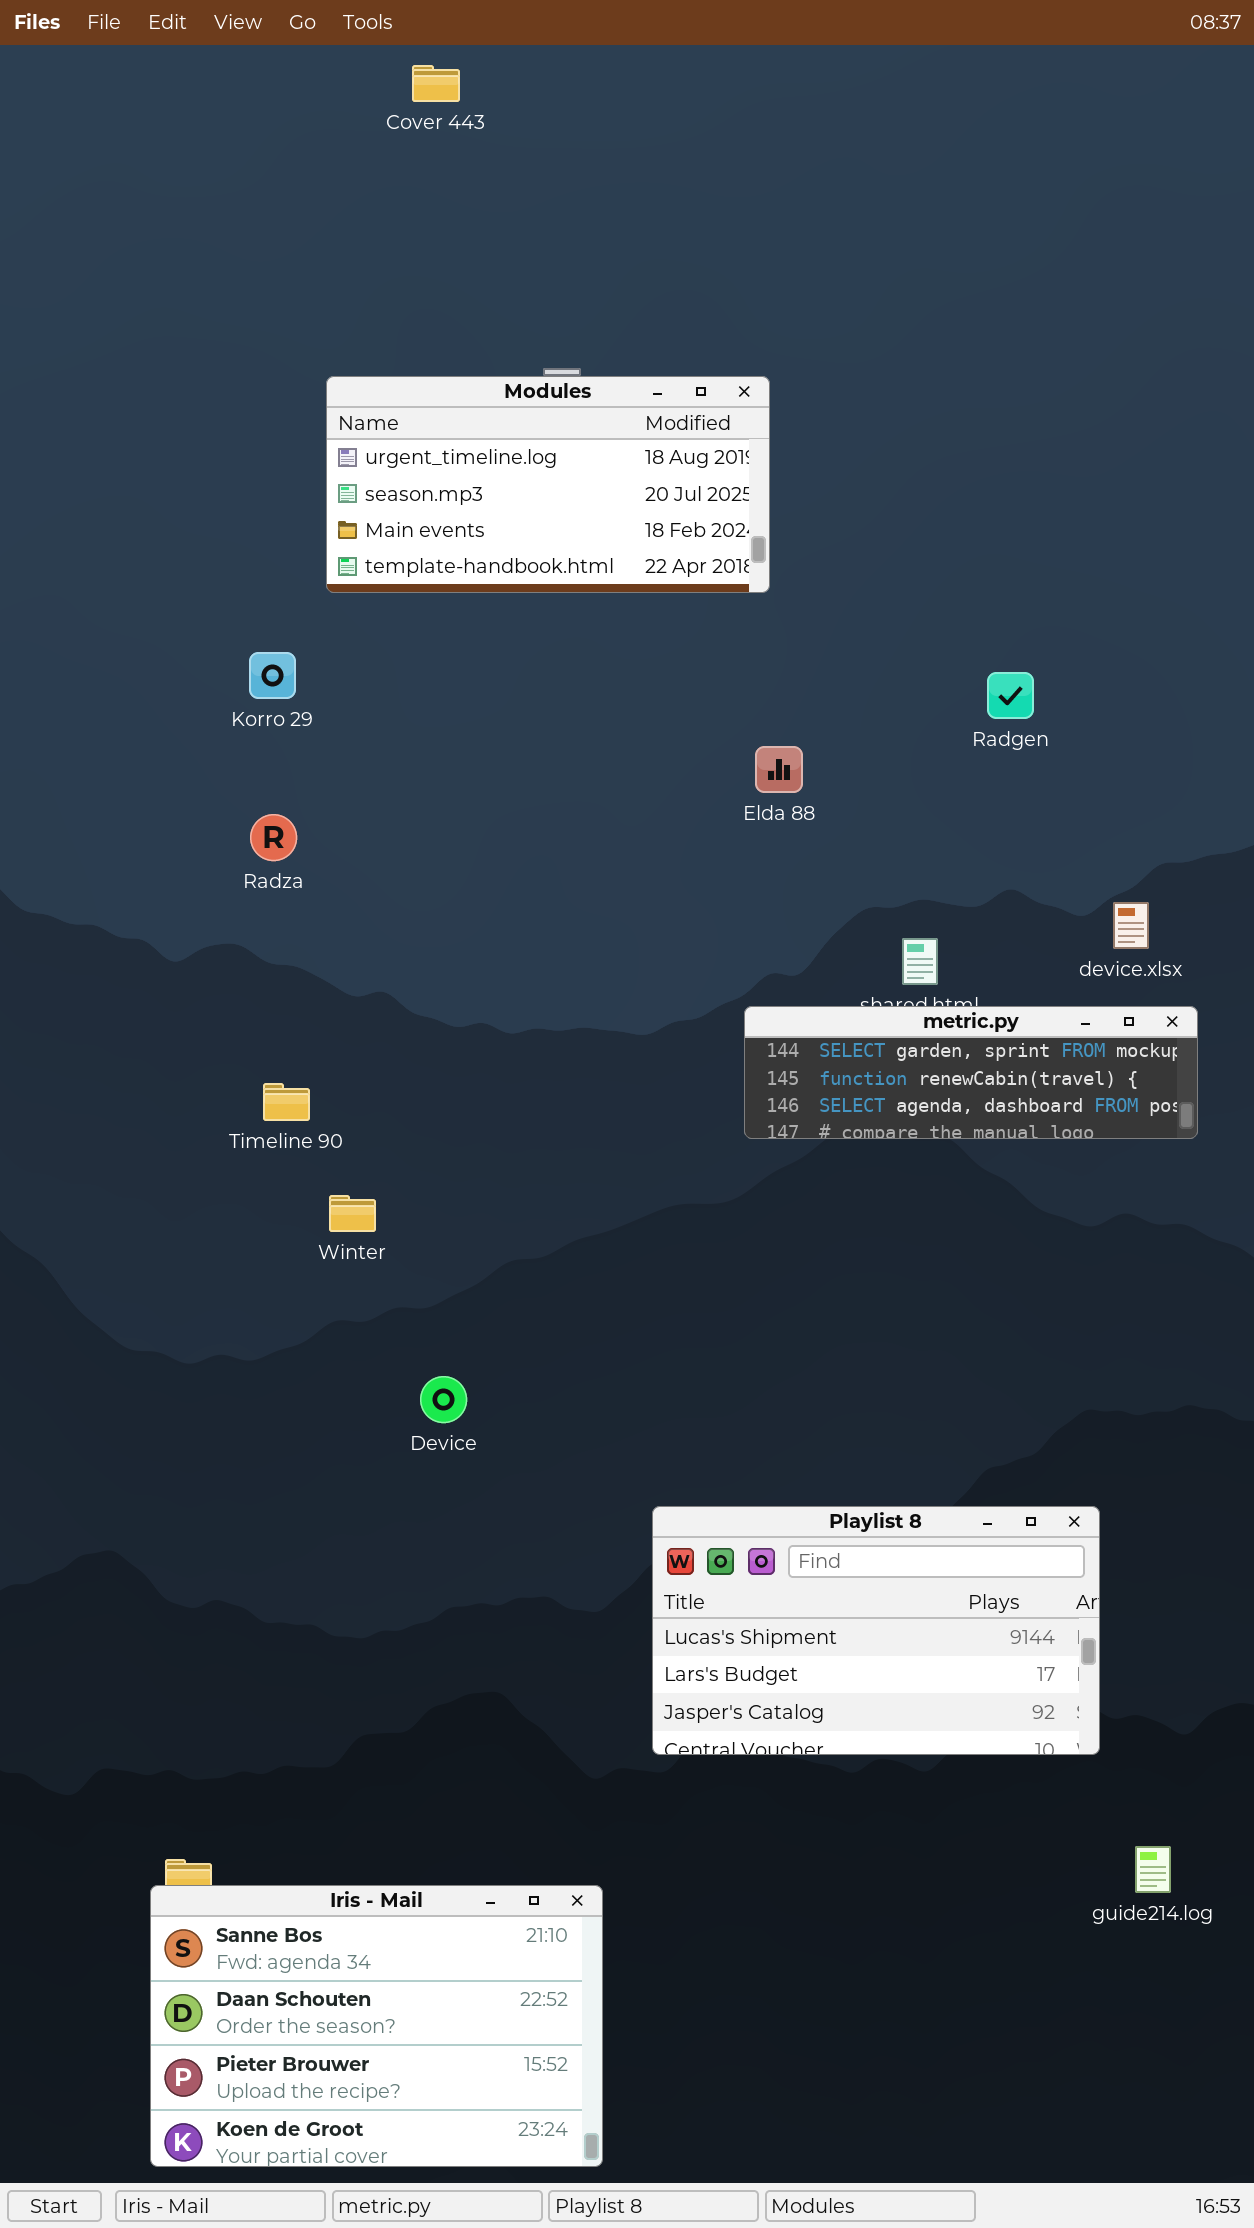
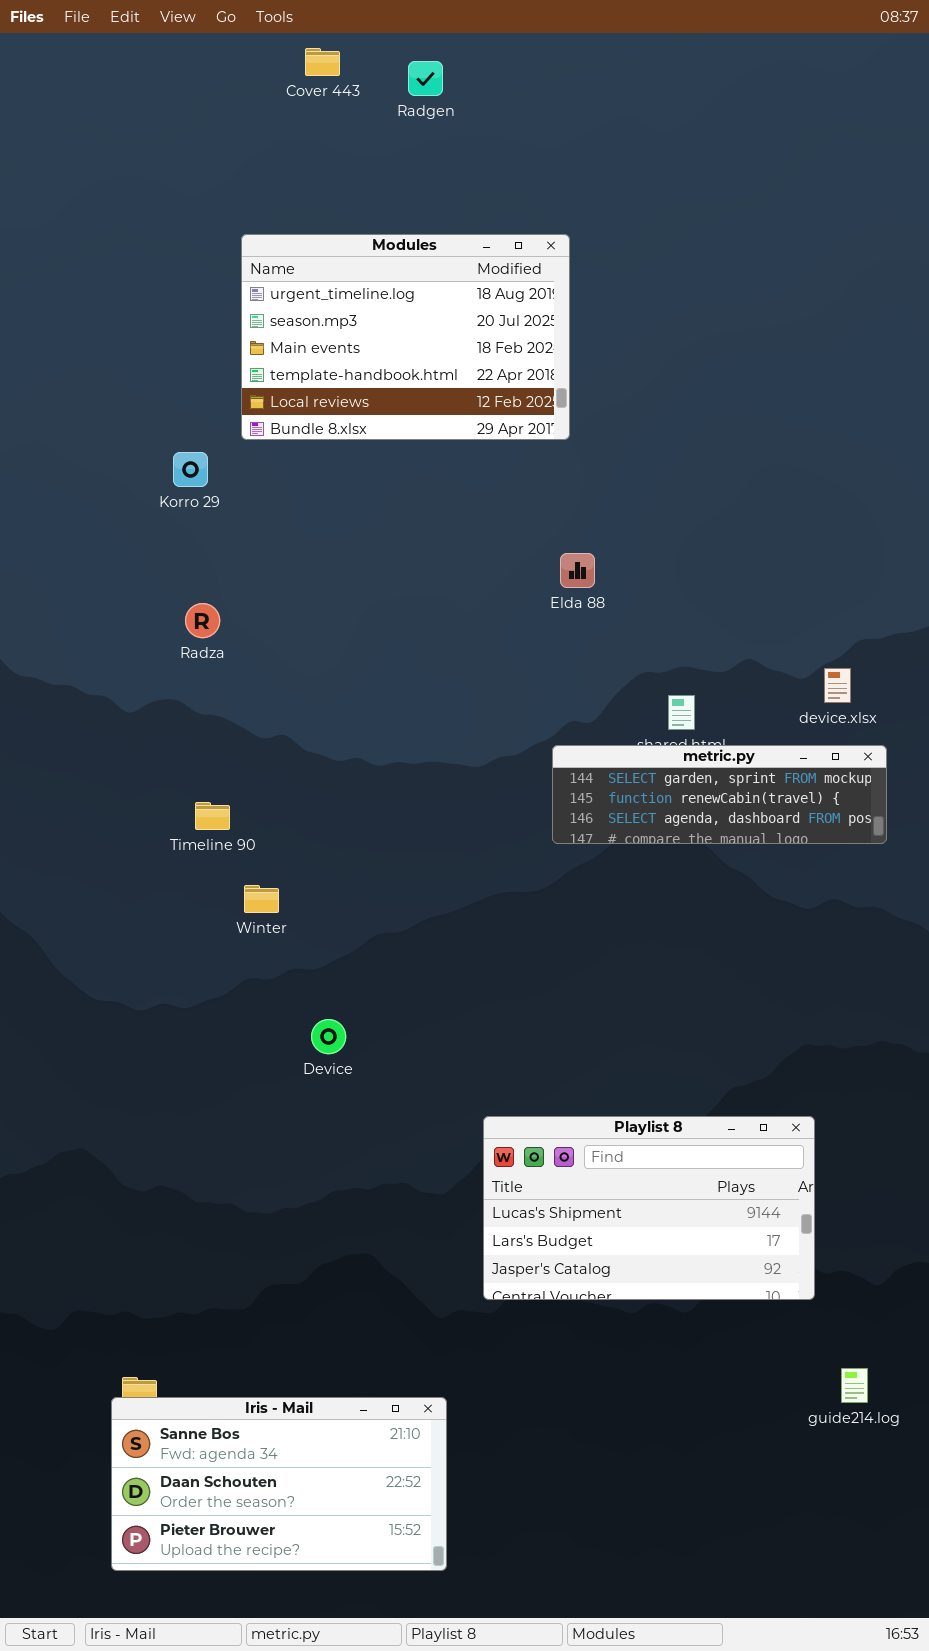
Modules: [326,376,770,593] -> [241,234,570,440], resized
Korro 29: [249,652,296,699] -> [173,452,208,487], moved
Radgen: [987,672,1034,719] -> [408,61,443,96], moved
Iris - Mail: [150,1885,603,2167] -> [111,1397,447,1571], resized

